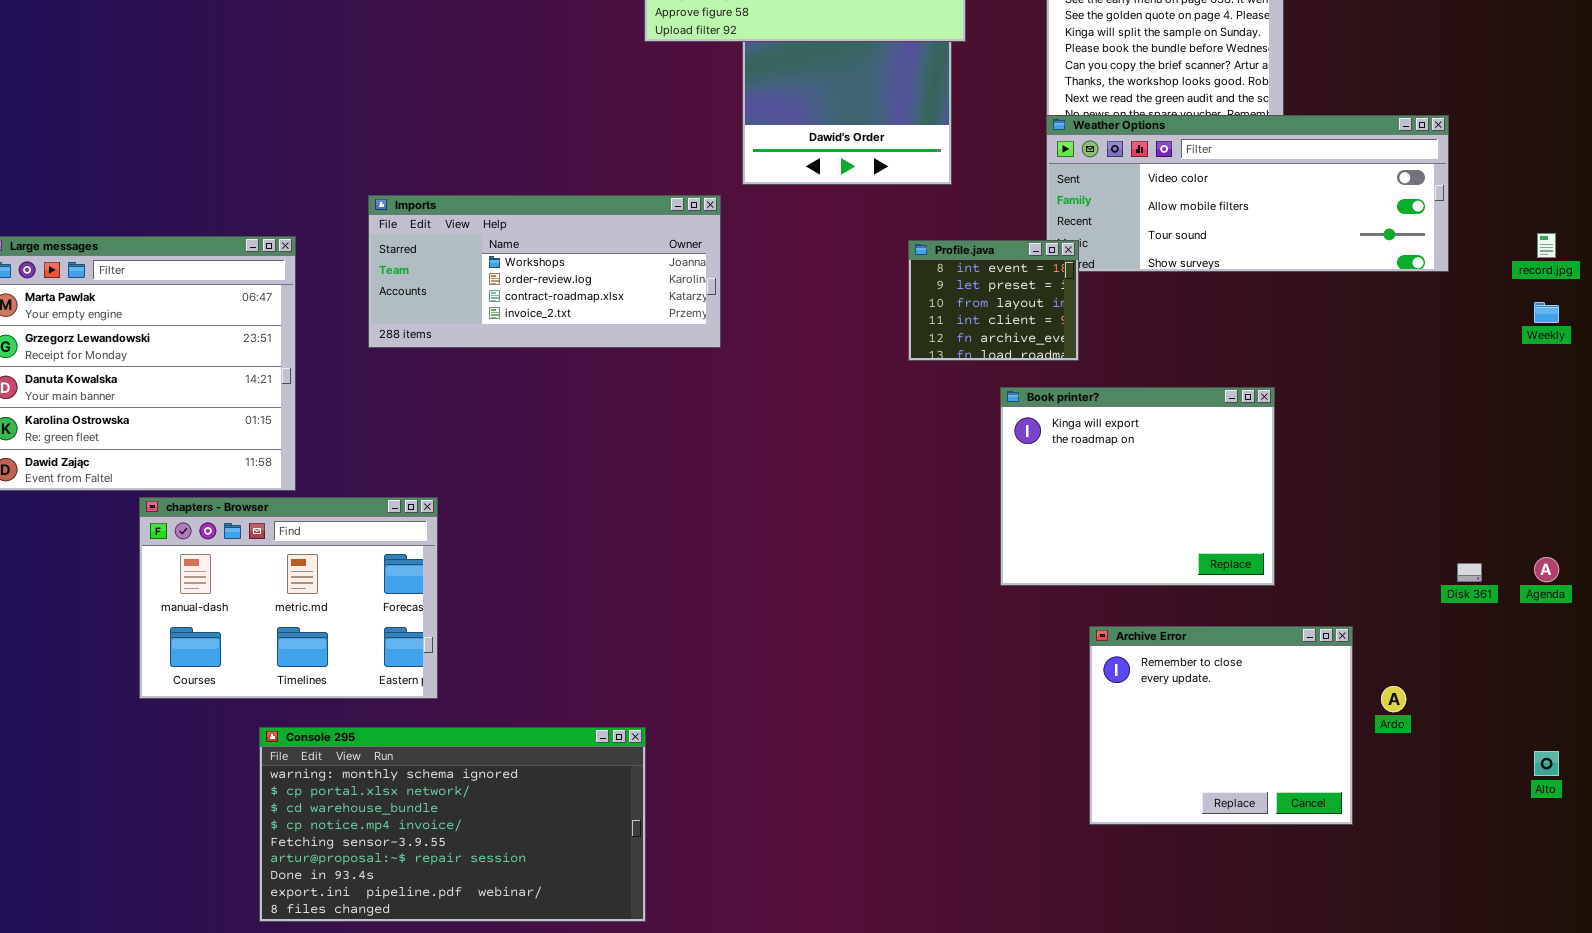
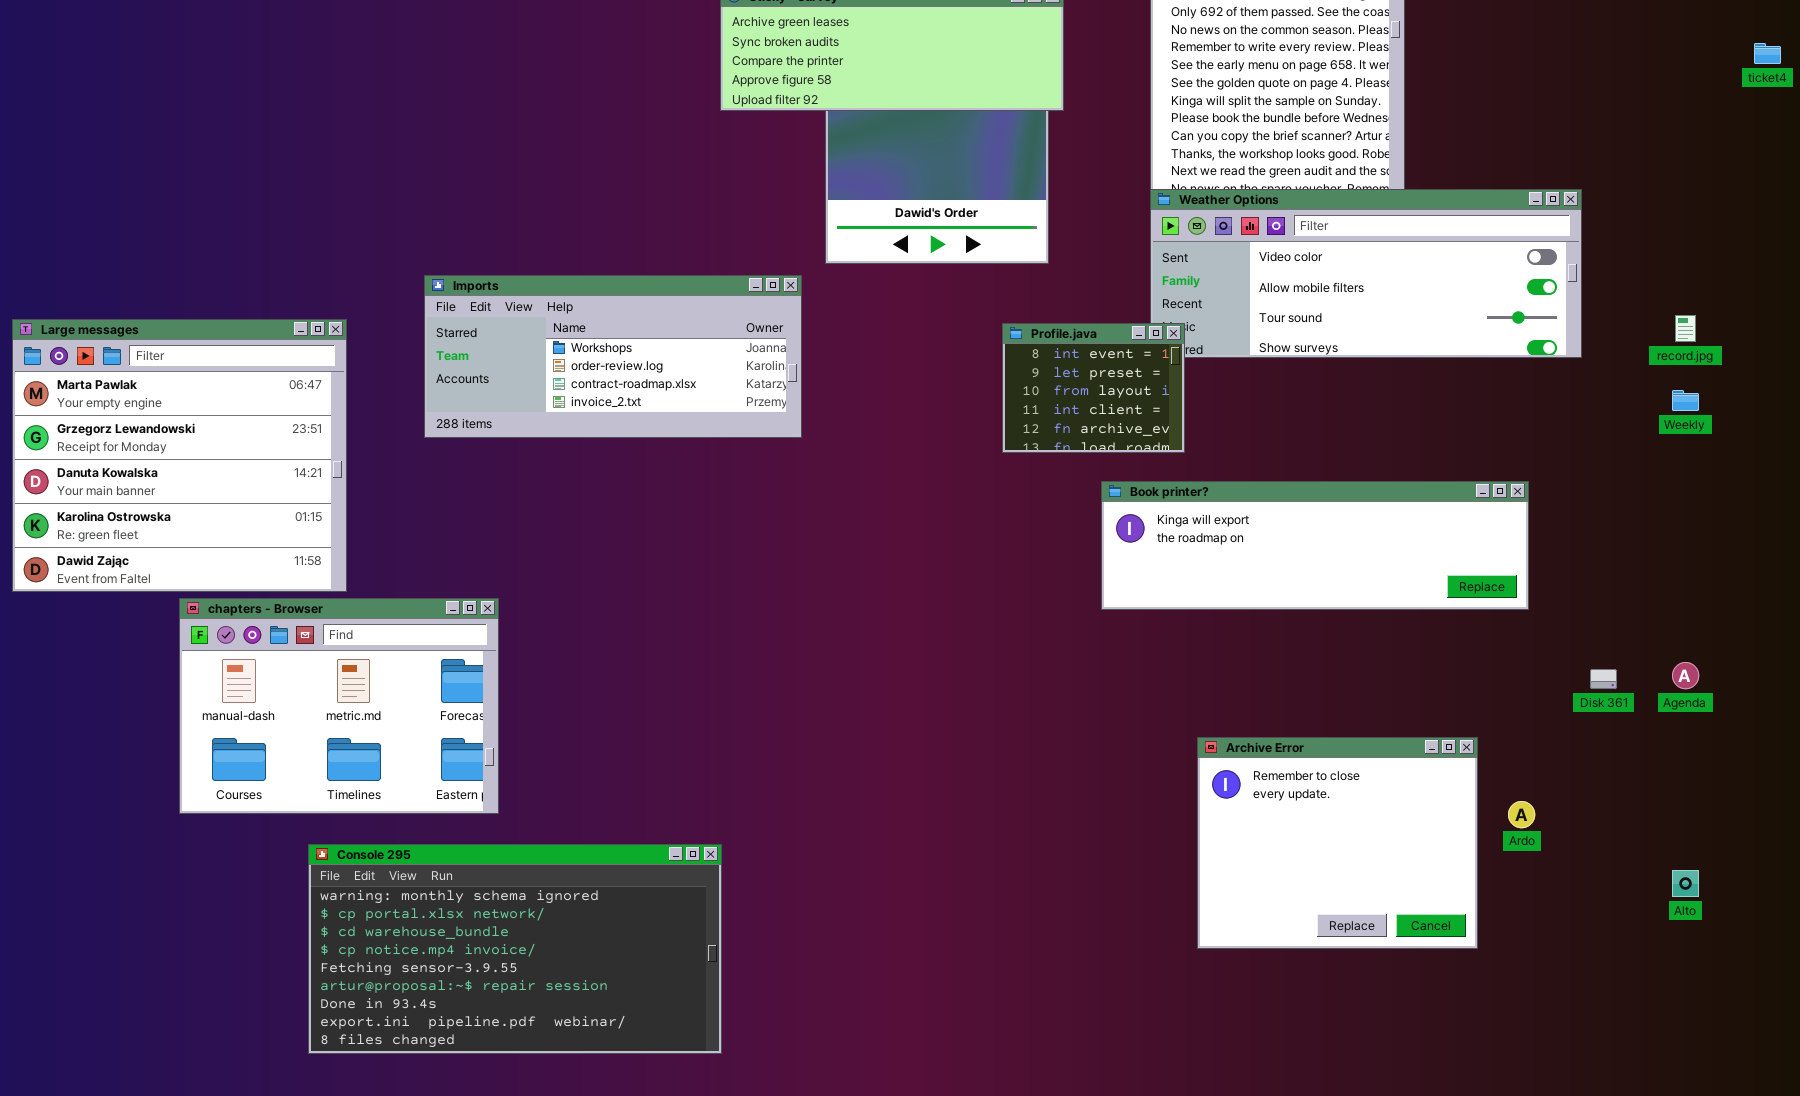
Book printer?: [1000,387,1275,586] -> [1101,481,1529,610], resized

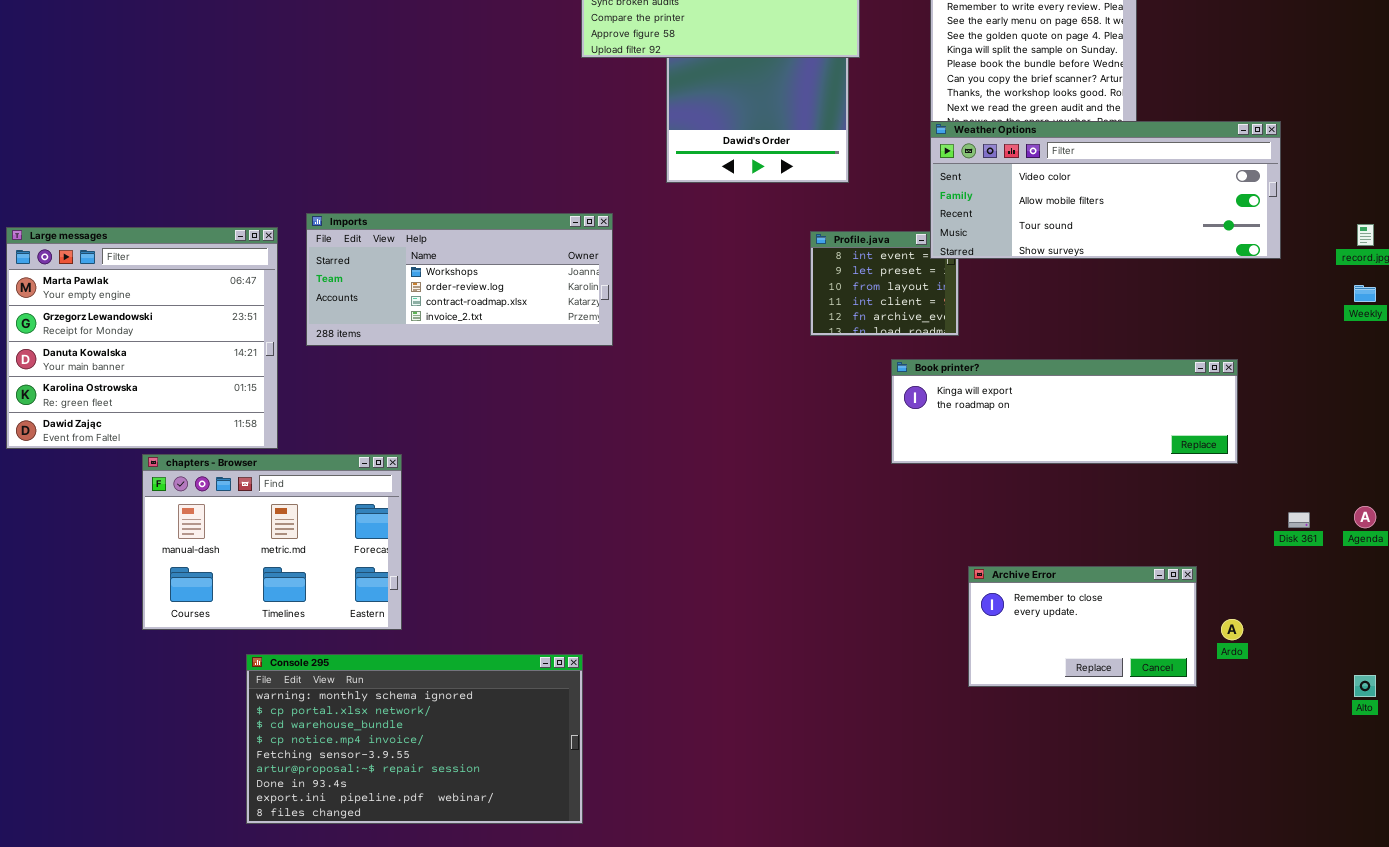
Weather Options: [1150,189,1582,358] -> [930,121,1281,259], raised
Imports: [424,275,802,438] -> [306,213,613,346], moved
Archive Error: [1197,737,1478,949] -> [968,566,1197,687], resized

